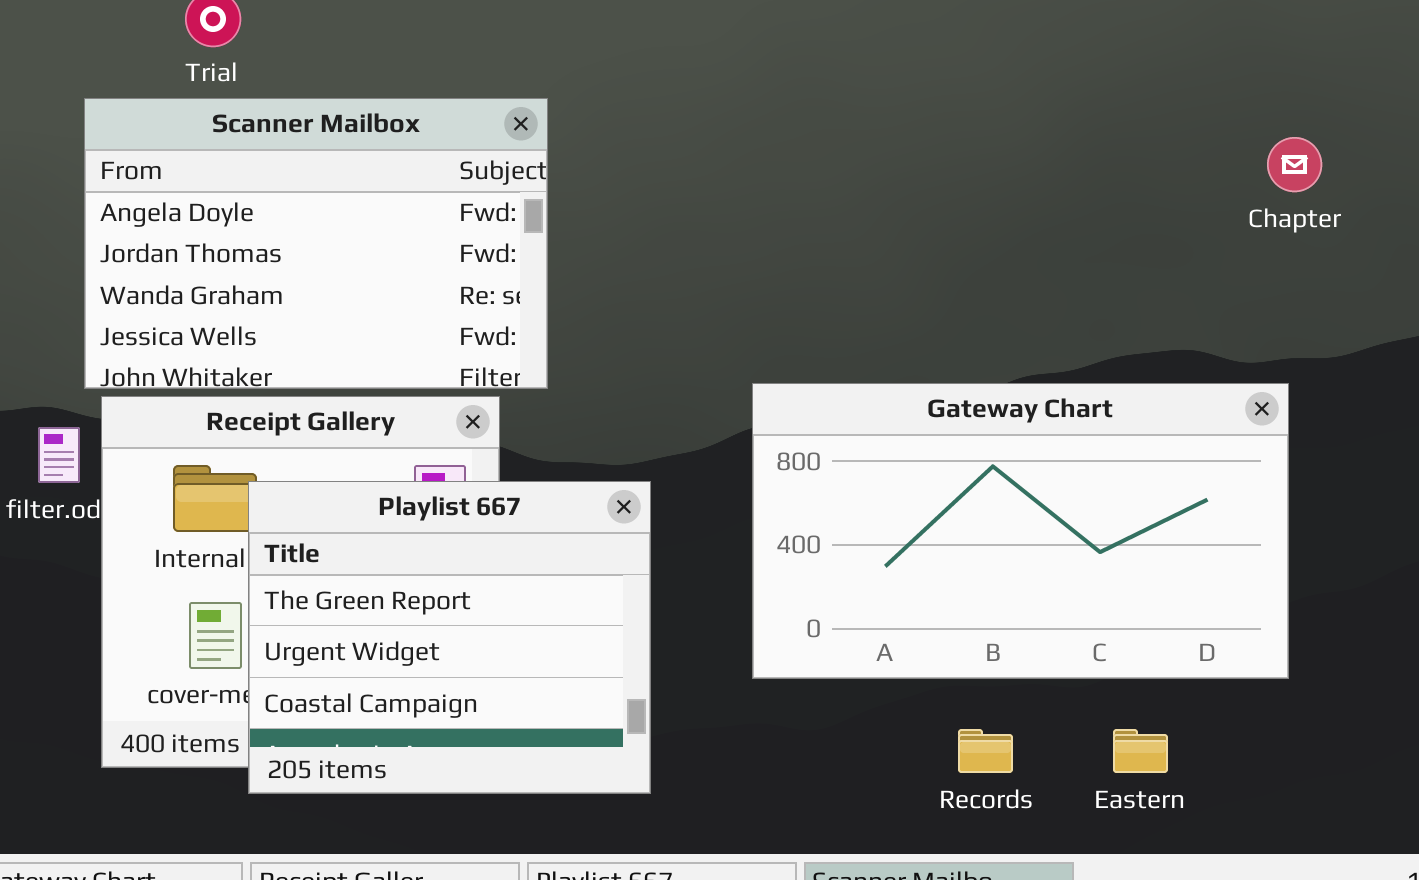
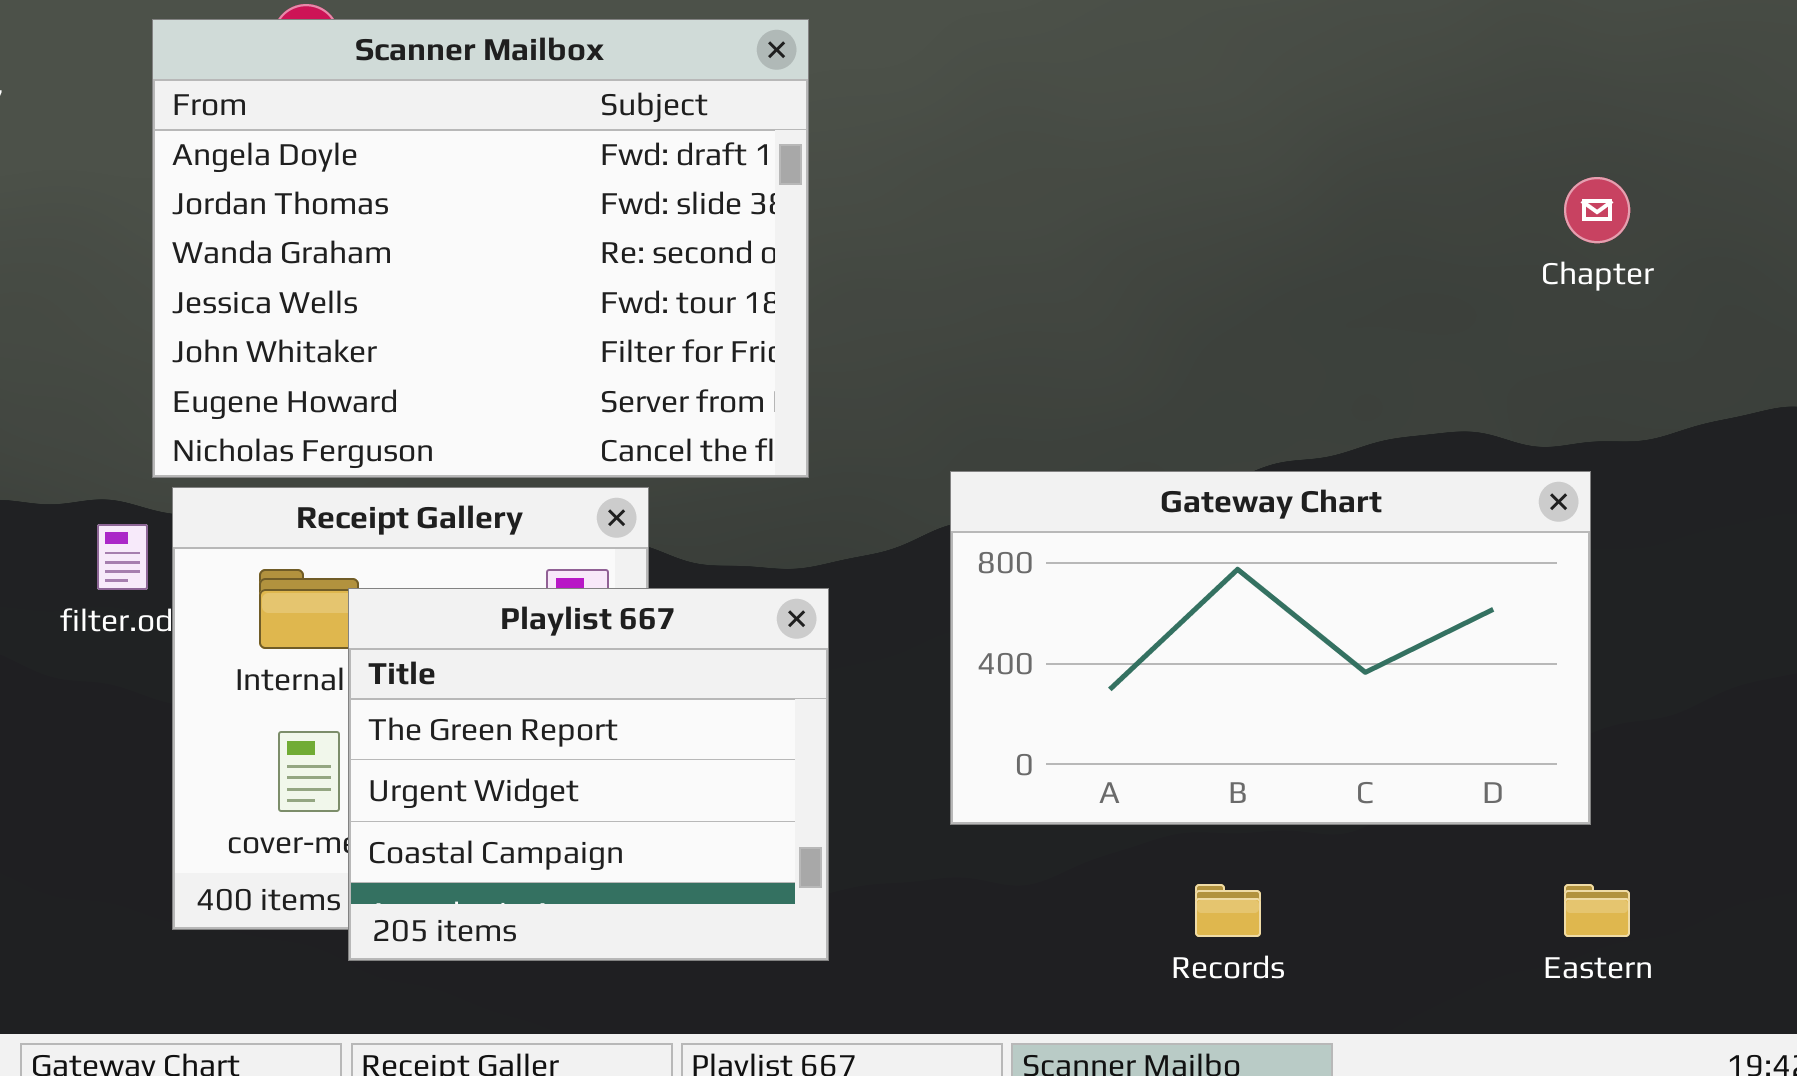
Scanner Mailbox: [84,98,548,389] -> [152,19,809,478], resized
Eastern: [1113,729,1168,773] -> [1564,884,1630,937], moved

